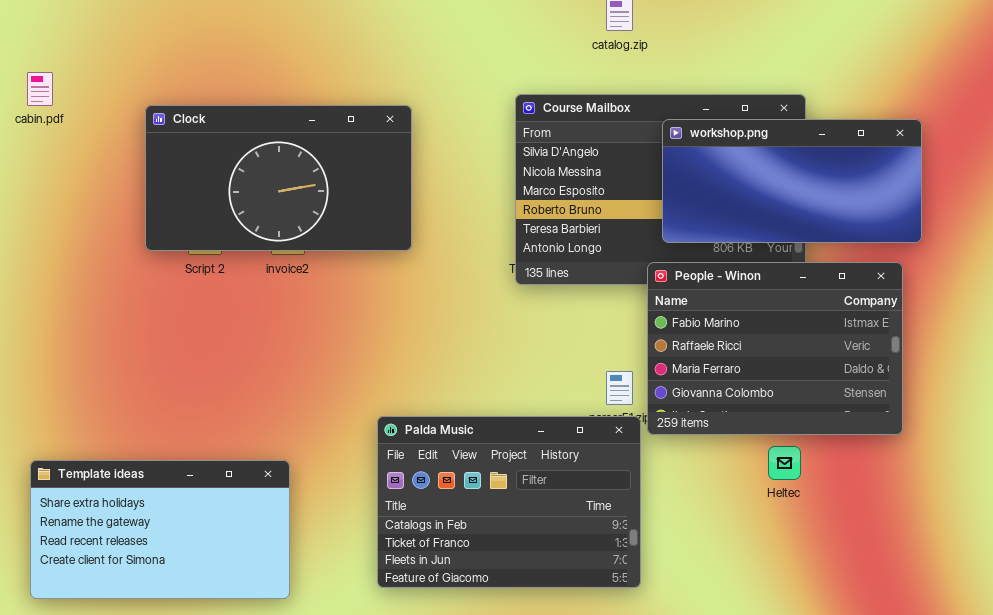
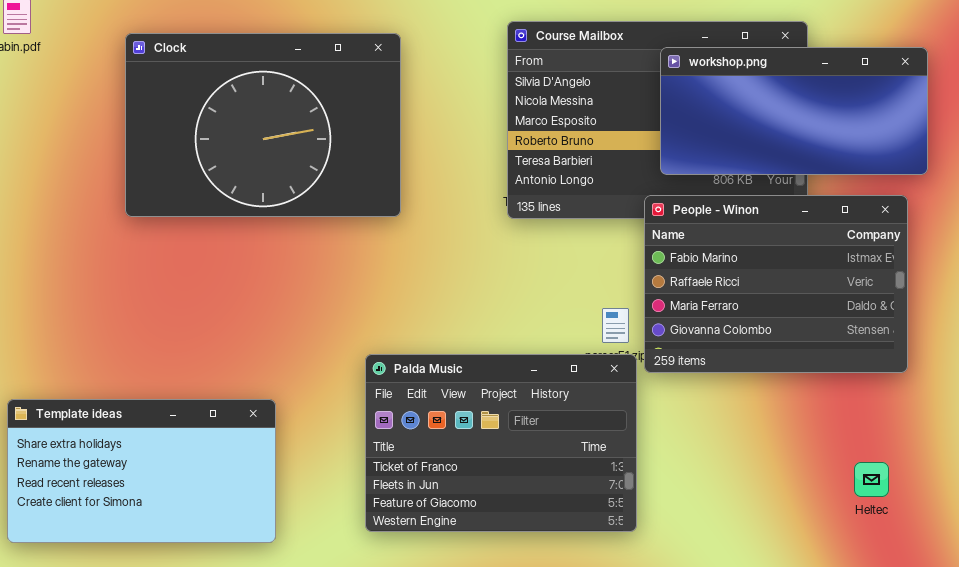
Clock: [145,105,412,251] -> [125,33,401,217], resized
Palda Music: [377,416,641,588] -> [365,354,637,532], scrolled down 1 row
Heltec: [768,446,801,480] -> [854,462,889,497], moved

